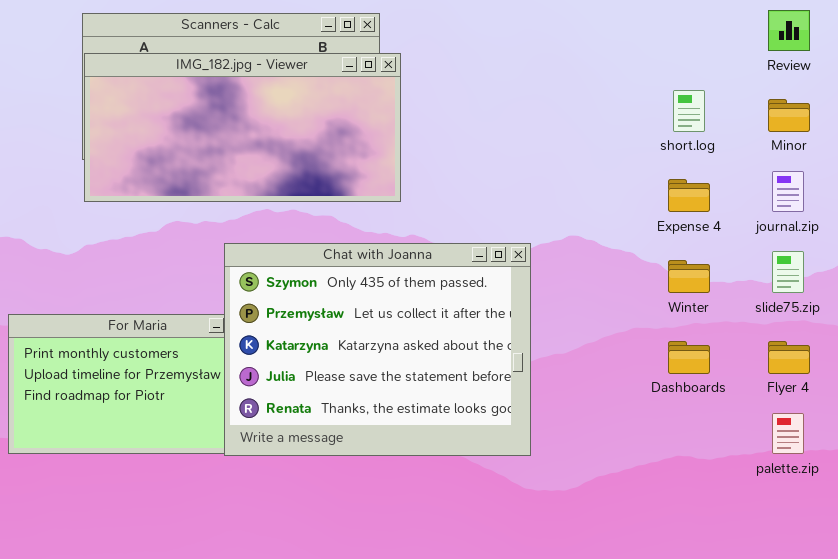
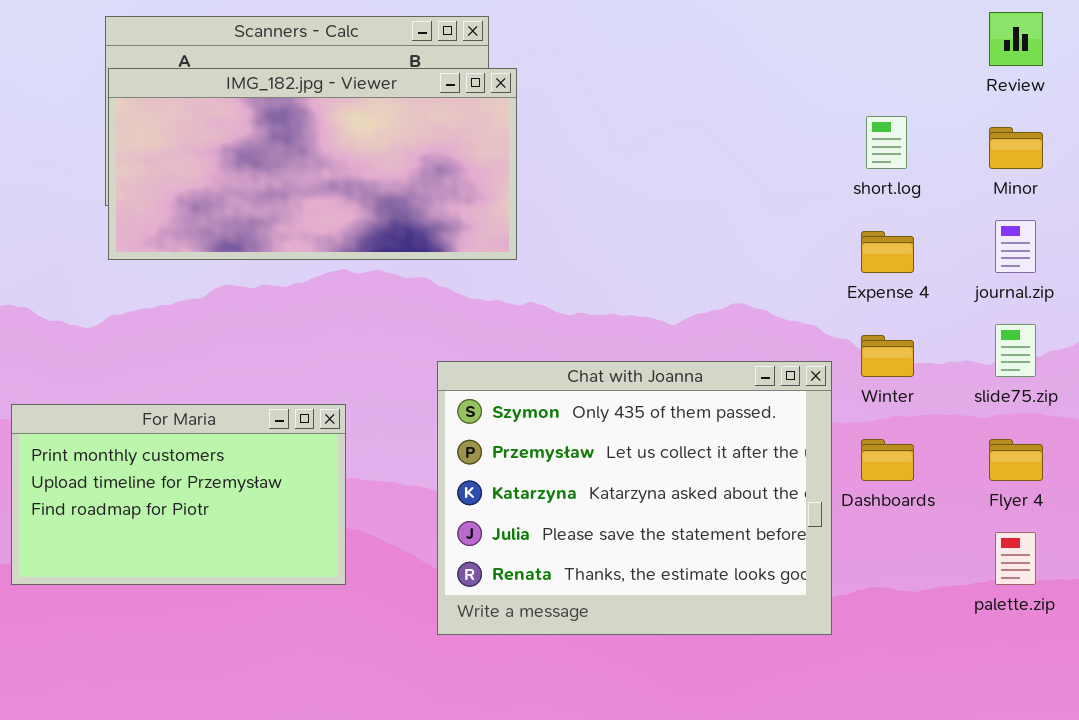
Chat with Joanna: [224,243,531,456] -> [437,361,832,635], moved

